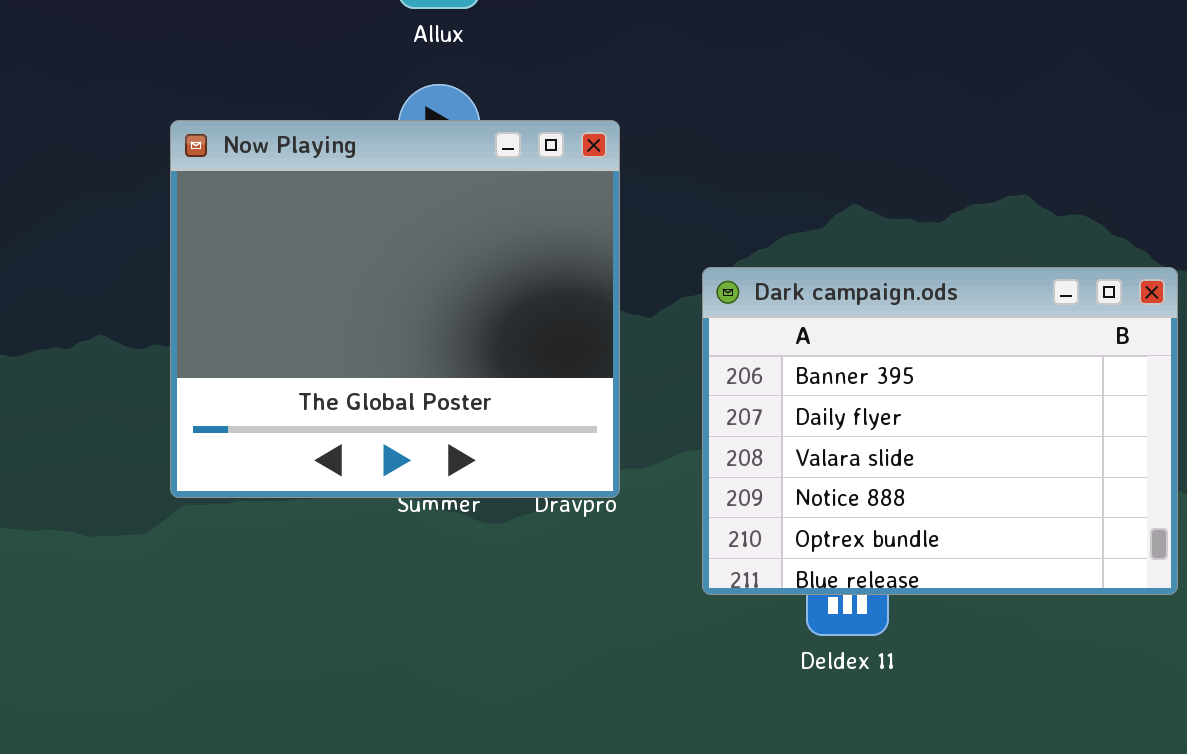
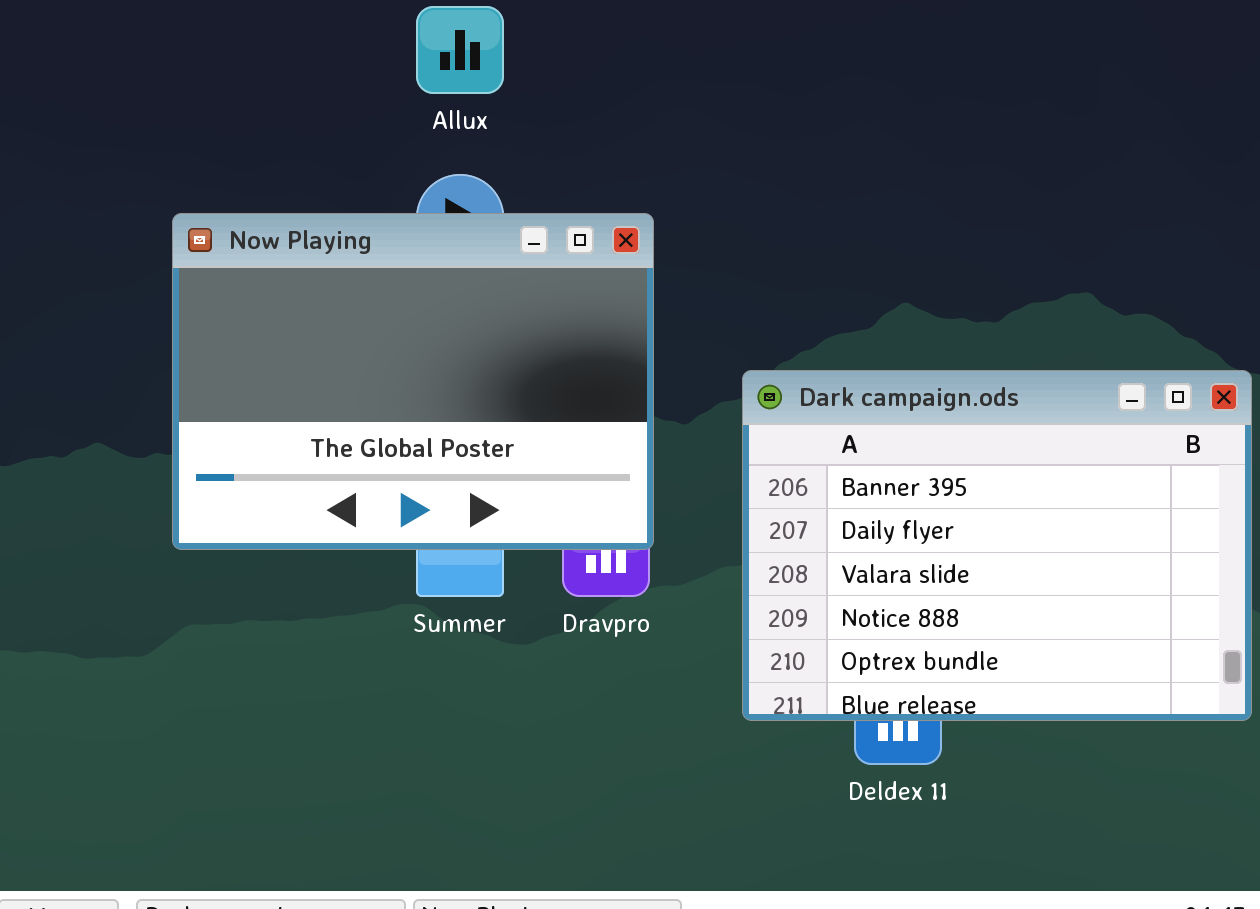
Now Playing: [170,120,620,498] -> [172,213,654,550], resized

